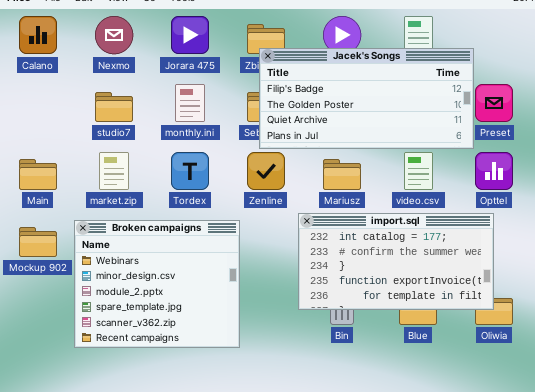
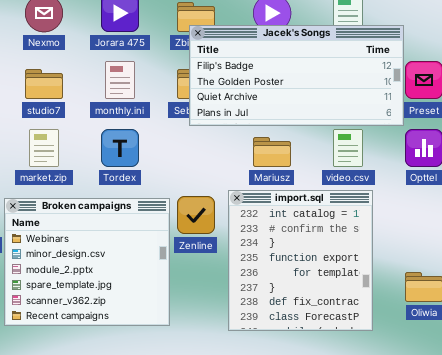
Zenline: [247,152,285,190] -> [177,196,215,234], moved
import.sql: [298,213,494,310] -> [228,190,373,331], resized

